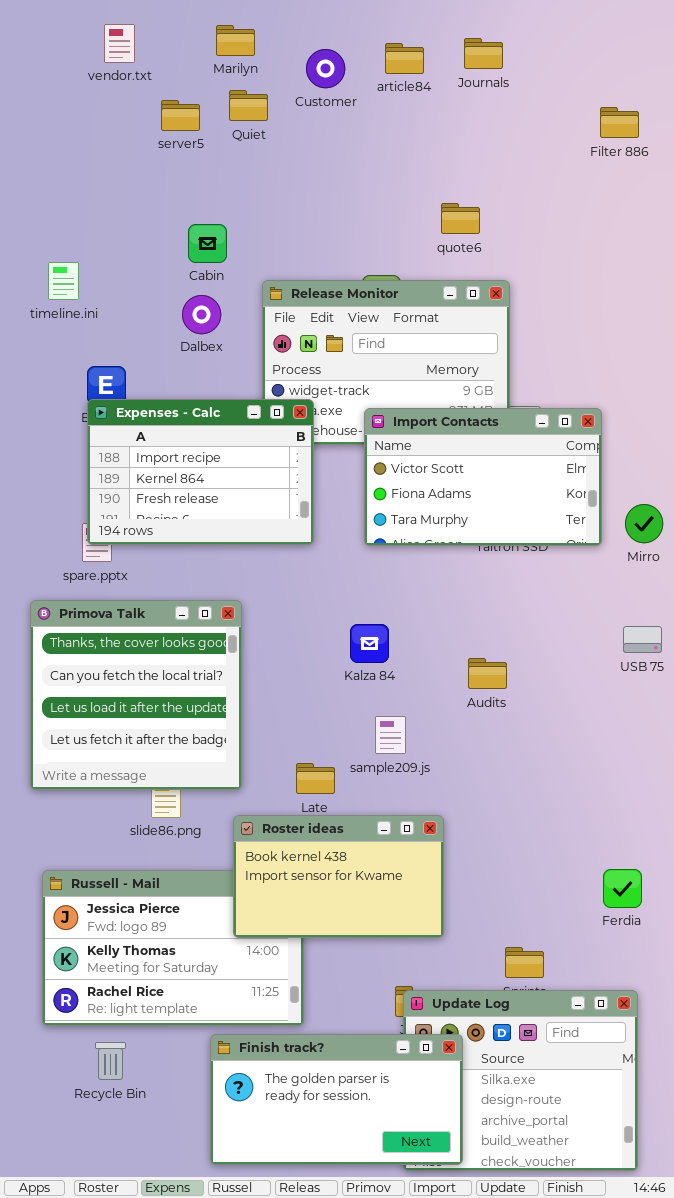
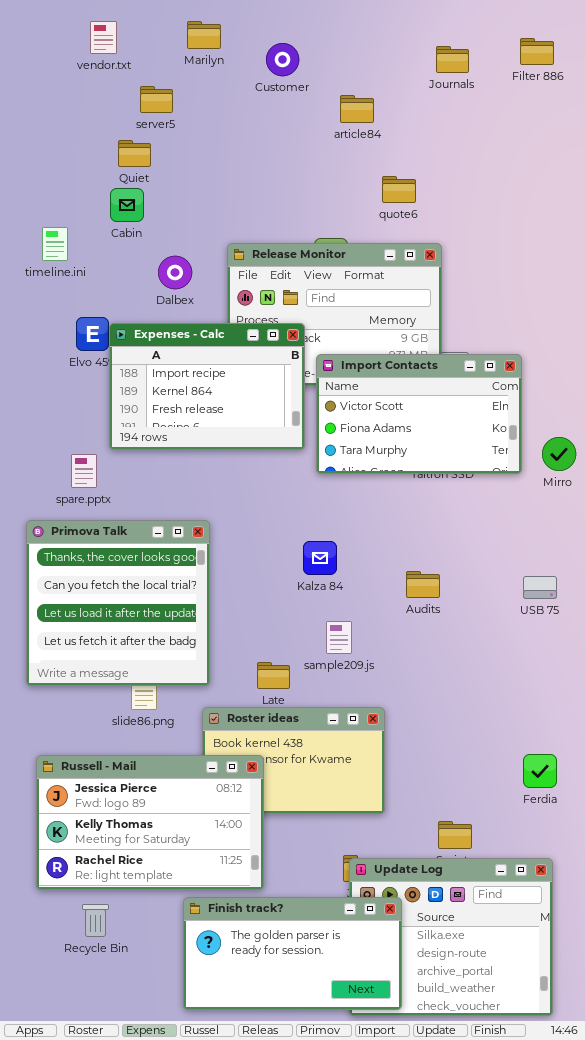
Journals: [464,38,503,69] -> [436,46,469,73], moved
article84: [385,43,424,74] -> [340,95,374,123], moved
Quiet: [229,90,268,121] -> [118,140,151,167], moved
Filter 886: [600,107,639,138] -> [520,38,554,65], moved
Cabin: [188,224,227,263] -> [110,188,144,222], moved
Expenses - Calc: [87,399,314,545] -> [109,323,305,450], moved
USB 75: [623,626,662,653] -> [523,576,557,599], moved
Russell - Mail: [42,870,304,1026] -> [36,755,264,890], raised

